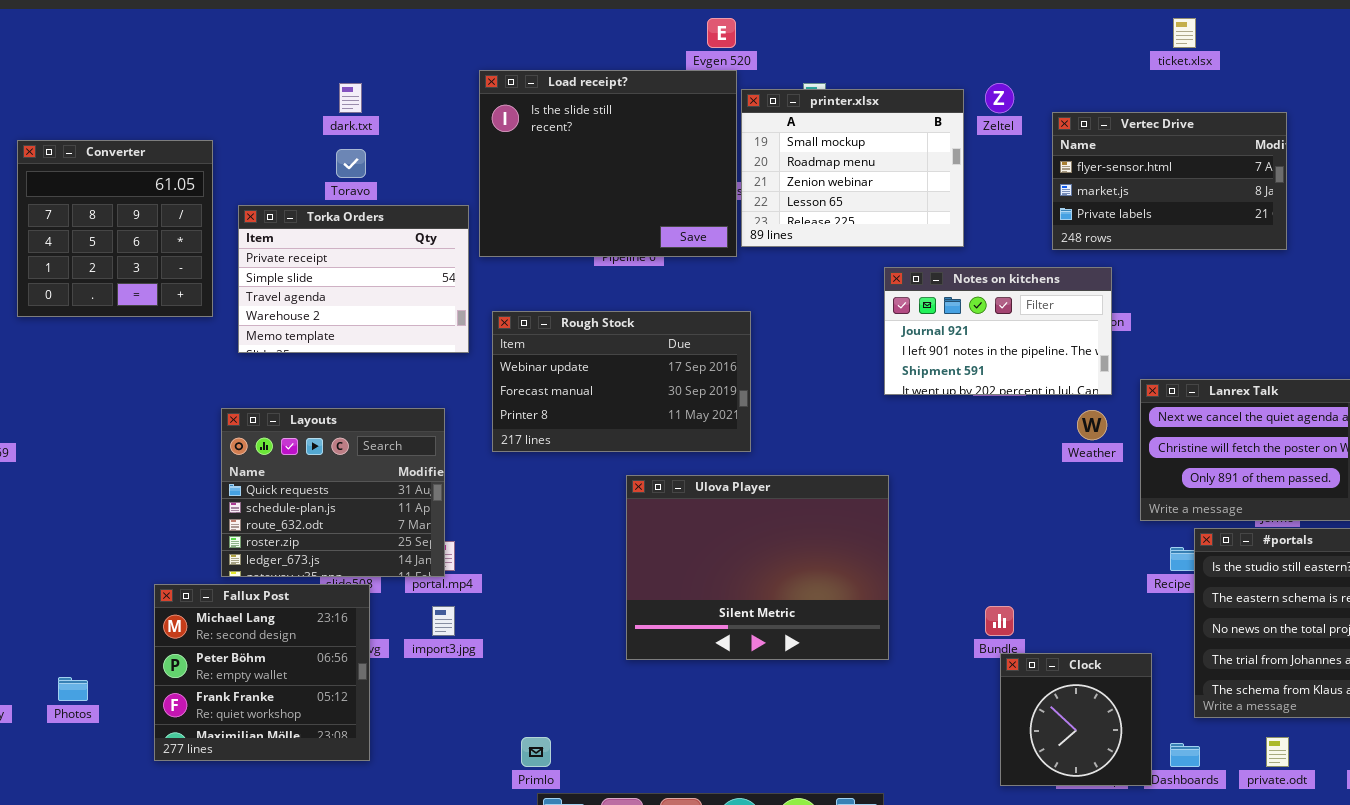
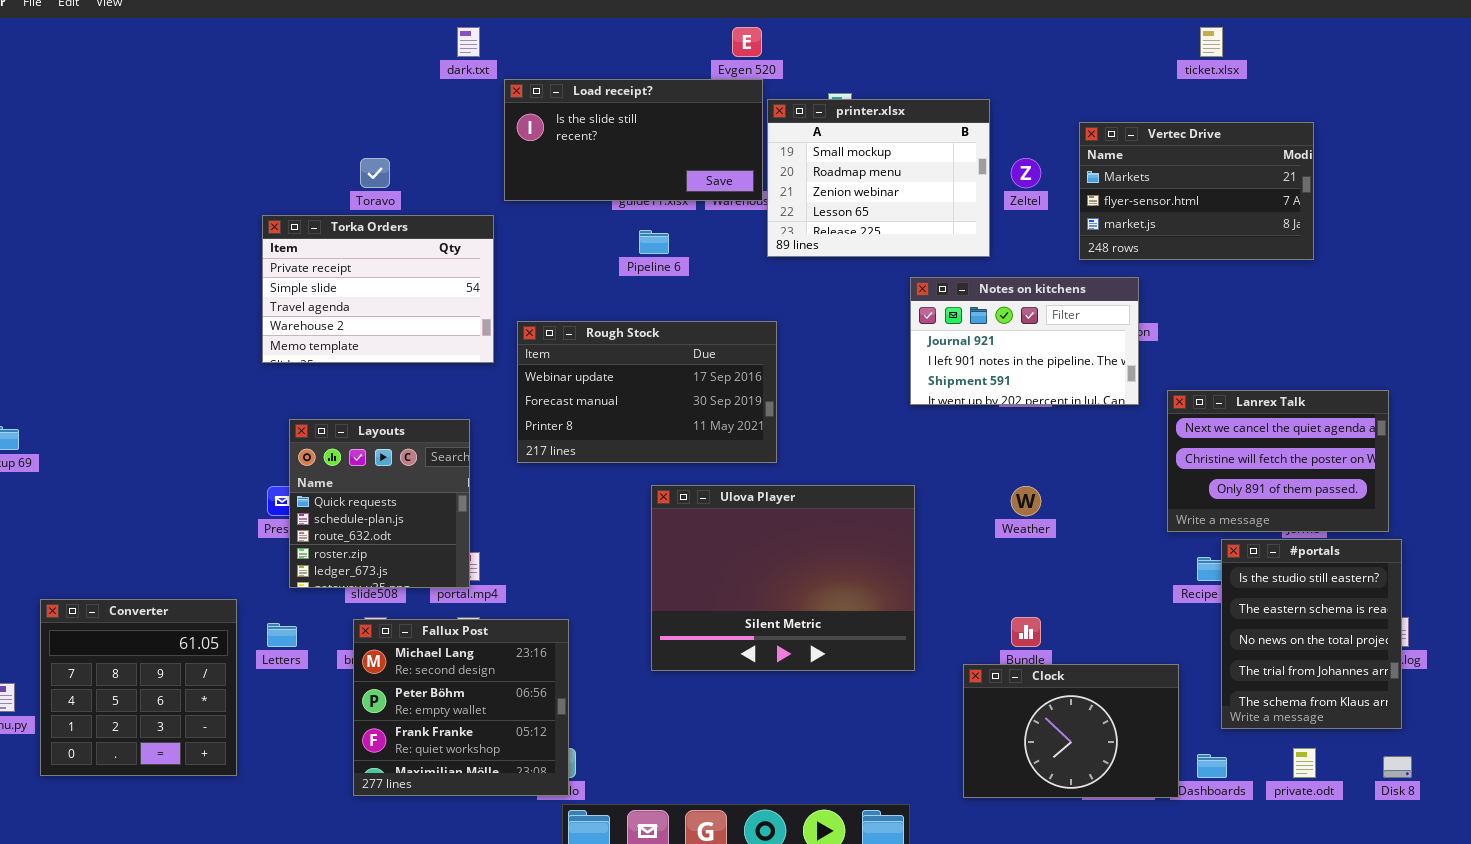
Load receipt?: [479,70,737,257] -> [504,79,763,201], resized
dark.txt: [339,83,362,113] -> [457,27,480,57], moved
Zeltel: [985,83,1014,113] -> [1011,158,1041,188], moved
Vertec Drive: [1052,112,1287,250] -> [1079,122,1314,260], scrolled up 1 row
Converter: [17,140,213,317] -> [40,599,237,776], moved
Layouts: [221,408,445,577] -> [289,419,470,588], resized
Weather: [1077,410,1107,440] -> [1011,486,1041,516], moved
Fallux Post: [154,584,370,761] -> [353,619,569,796], moved
Clock: [1000,653,1152,786] -> [963,664,1179,798], resized

